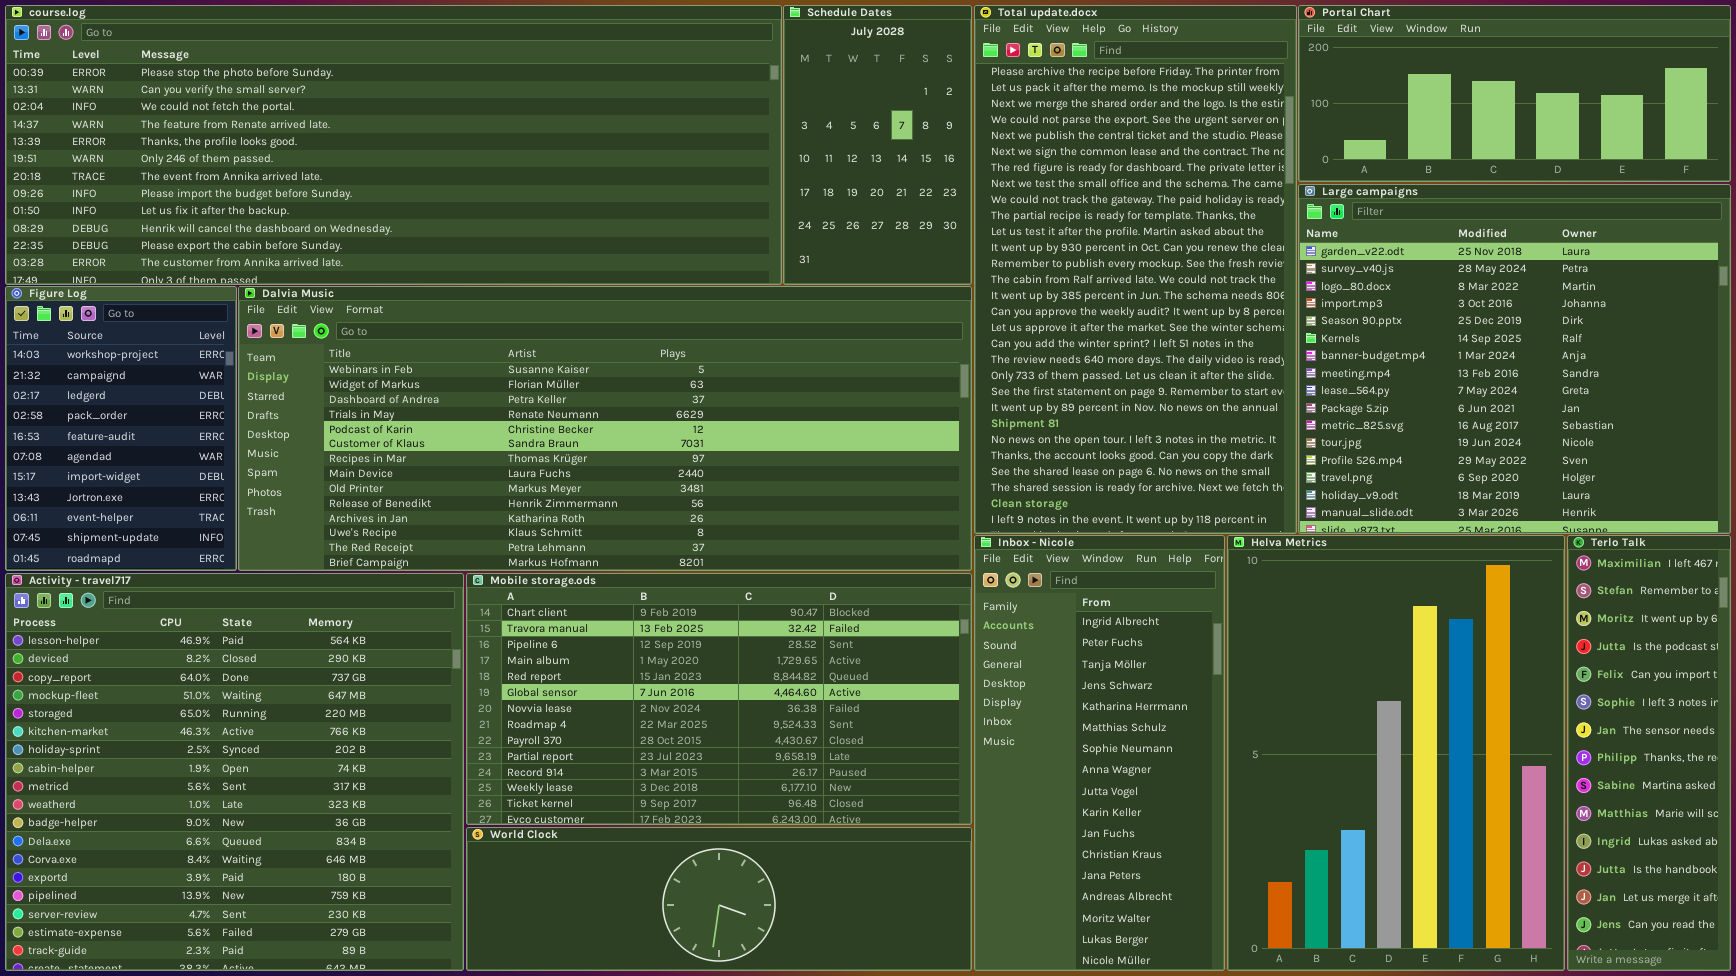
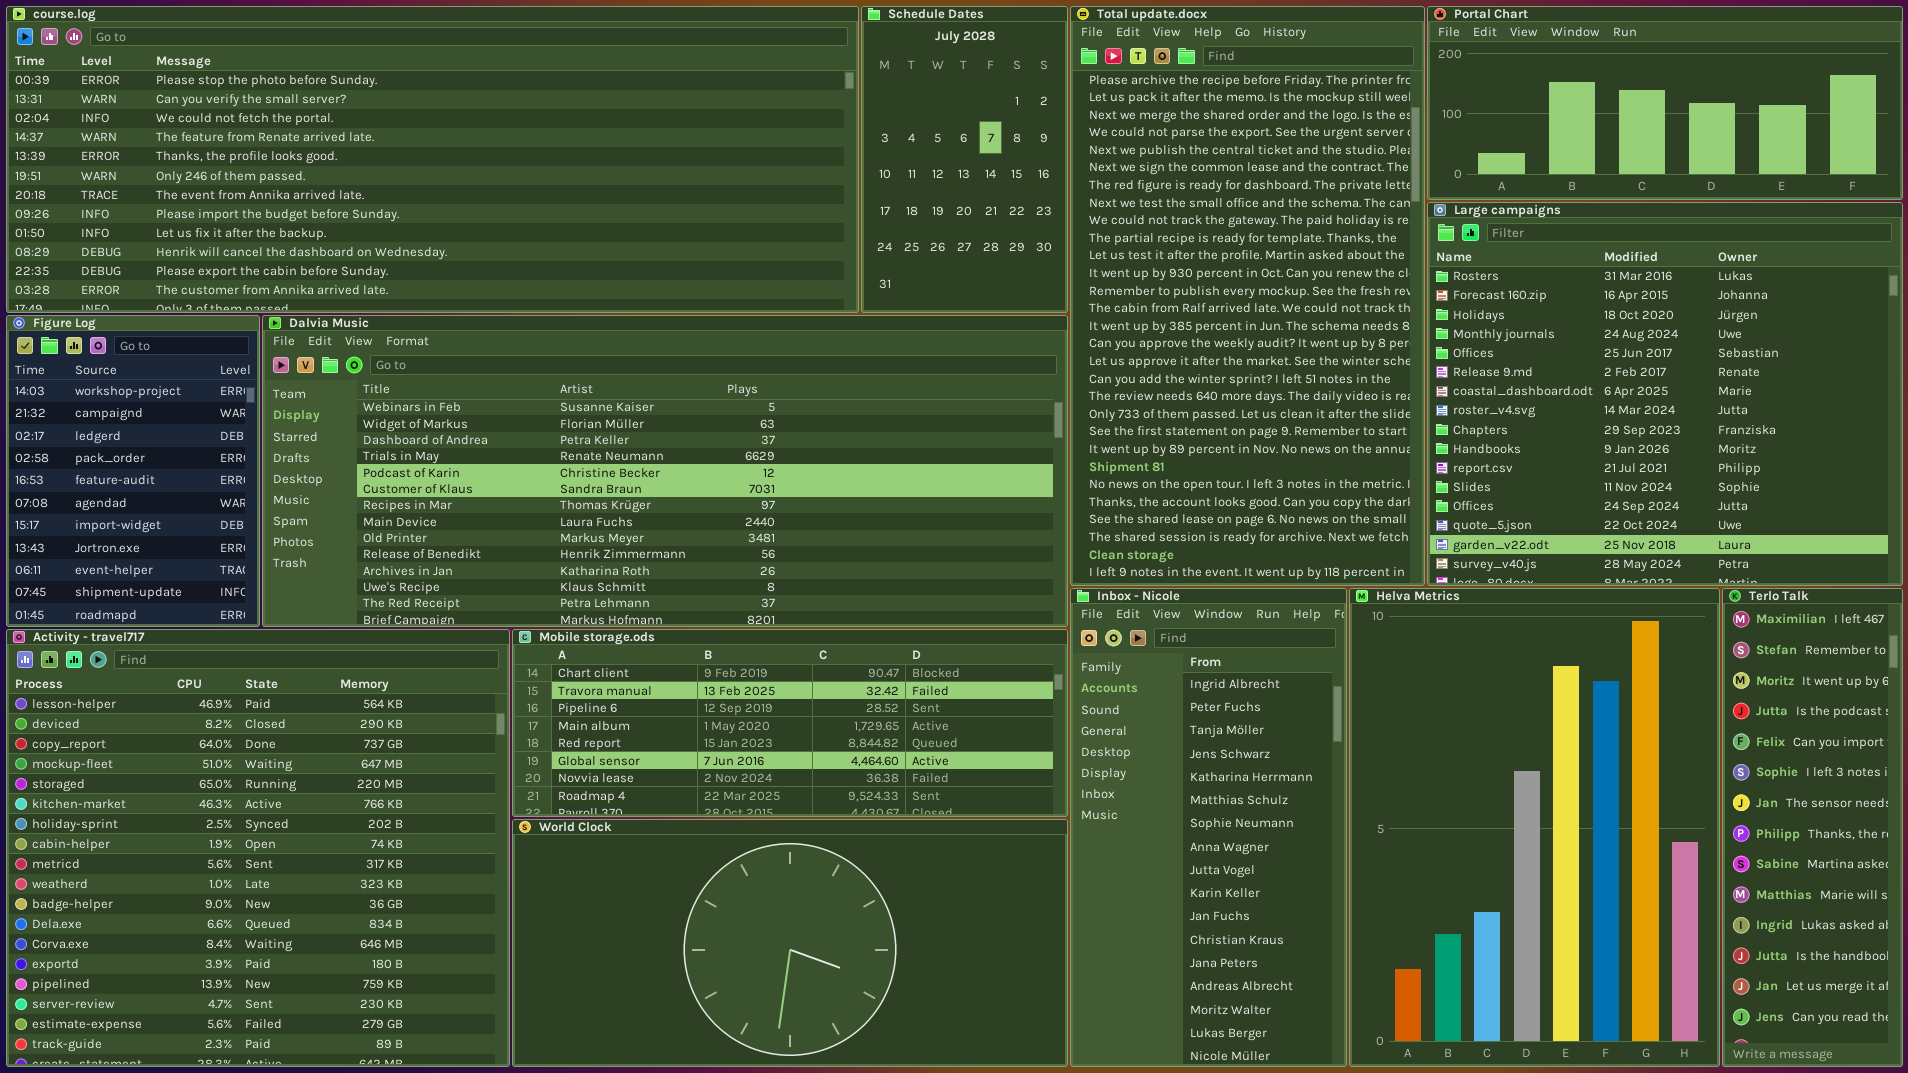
Large campaigns: [1298,184,1731,534] -> [1427,202,1903,586], scrolled up 14 rows
Mobile storage.ods: [466,573,972,825] -> [512,629,1068,817], resized
World Clock: [466,827,972,971] -> [512,819,1068,1067], resized

